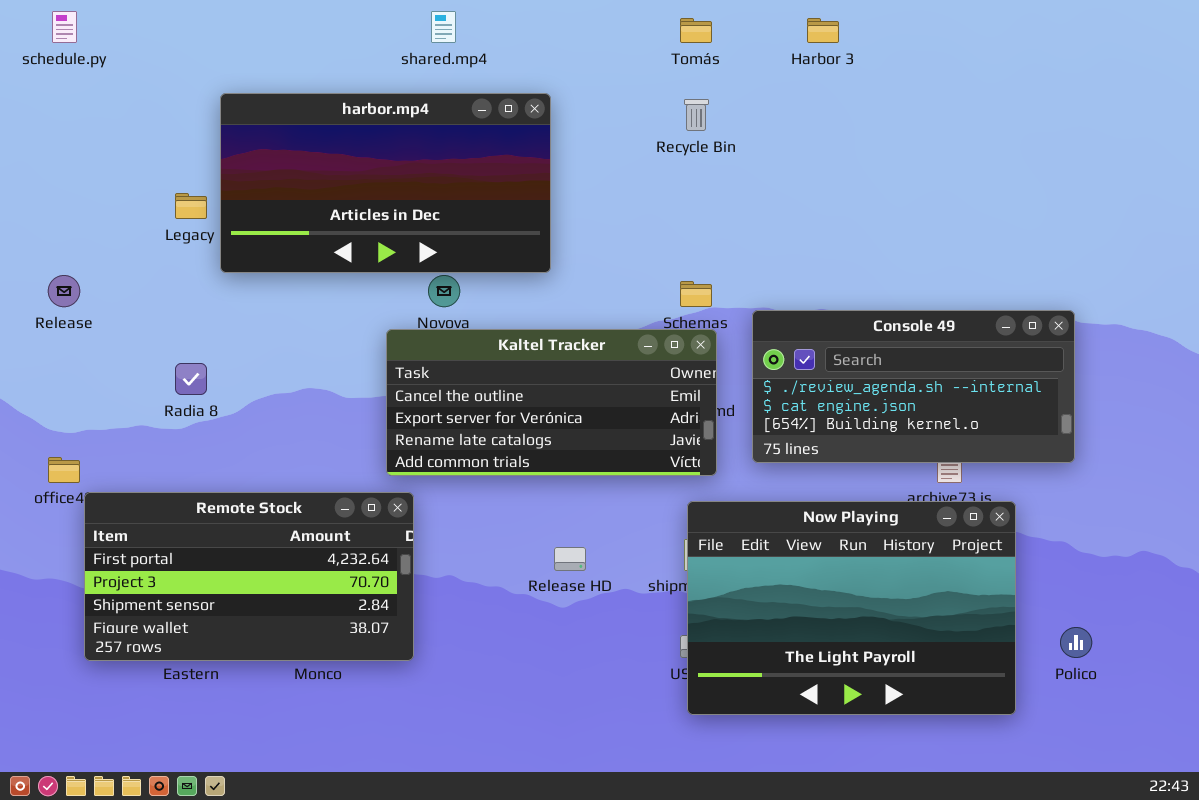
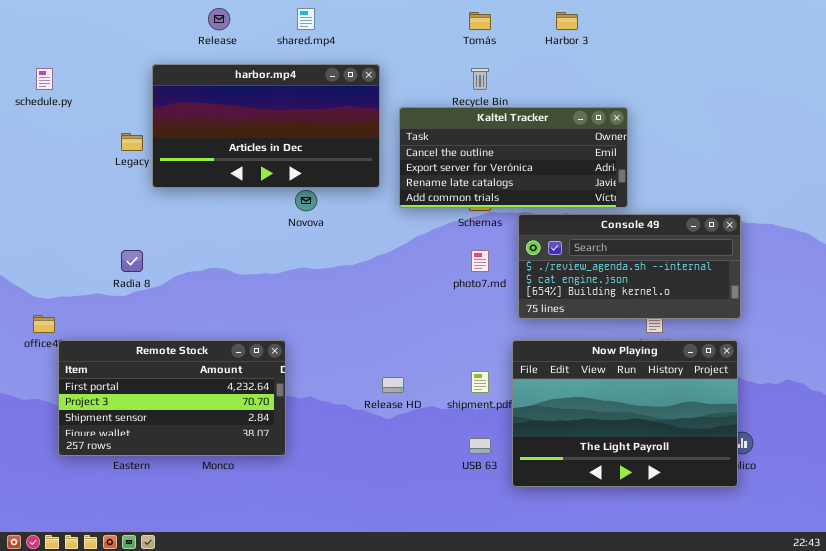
schedule.py: [52,11,77,43] -> [36,68,53,90], moved
Release: [48,275,80,307] -> [208,8,230,30], moved
Kaltel Tracker: [386,329,717,476] -> [399,107,628,208], moved
Now Playing: [687,501,1016,715] -> [512,340,738,487], moved

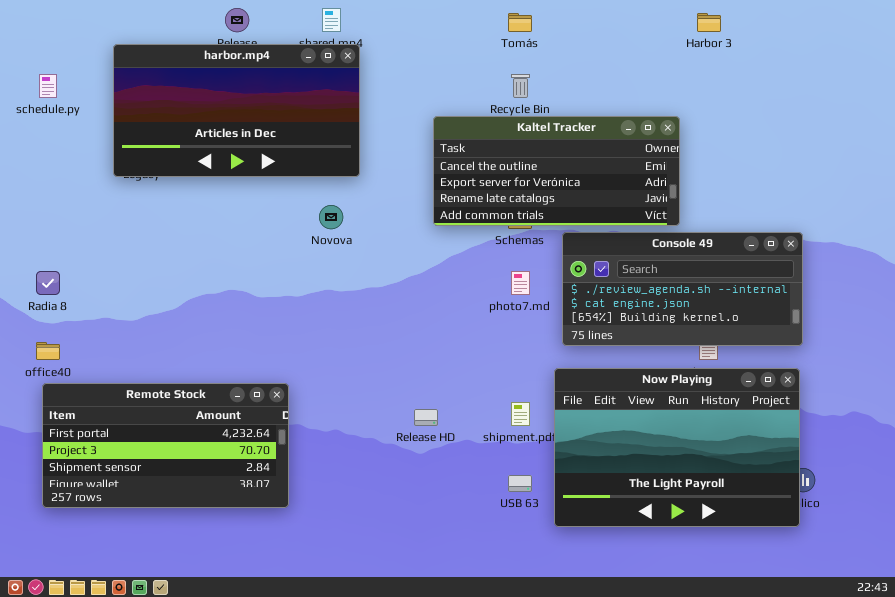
Harbor 3: [556,12,578,30] -> [697,13,721,32], moved
harbor.mp4: [152,64,380,188] -> [113,44,360,177], moved
Radia 8: [121,250,143,272] -> [36,271,60,295], moved
Remote Stock: [58,340,286,456] -> [42,383,289,508], moved

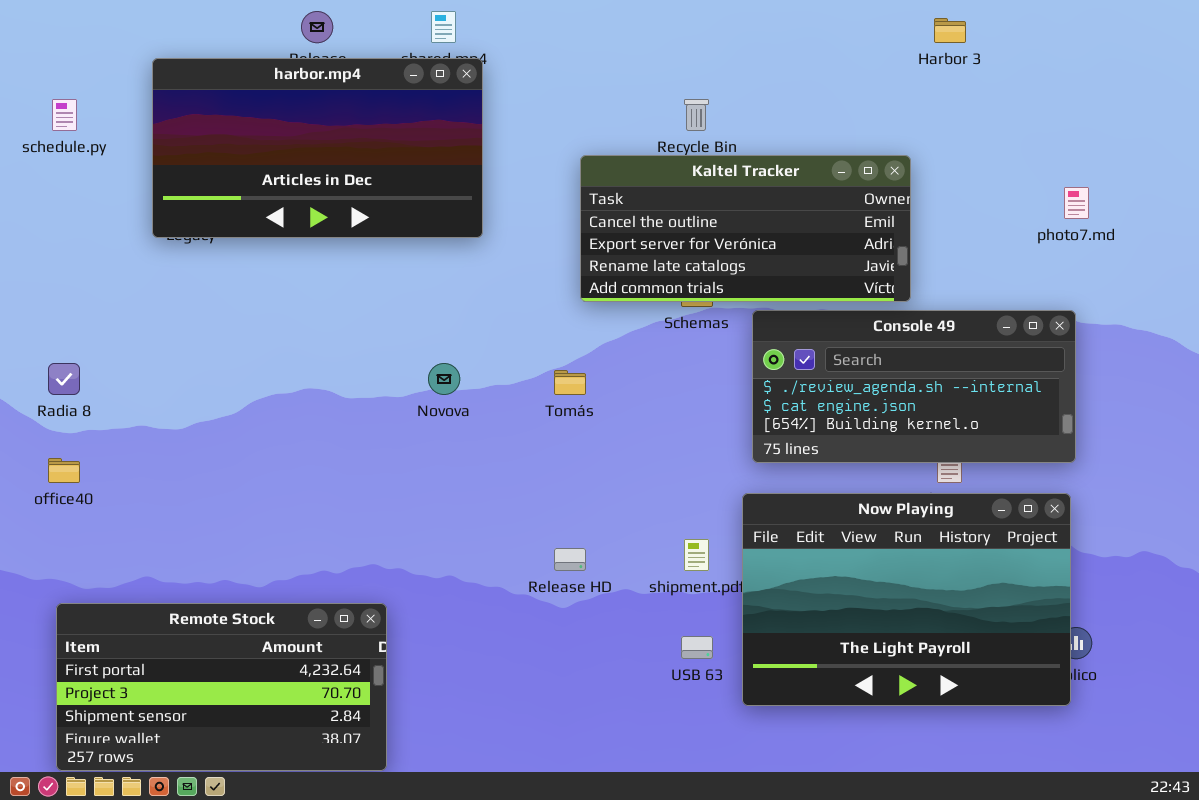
Tomás: [508,13,532,32] -> [554,370,586,395], moved
Novova: [319,205,343,229] -> [428,363,460,395], moved
photo7.md: [511,271,530,295] -> [1064,187,1089,219], moved
Remote Stock: [42,383,289,508] -> [56,603,387,771], moved

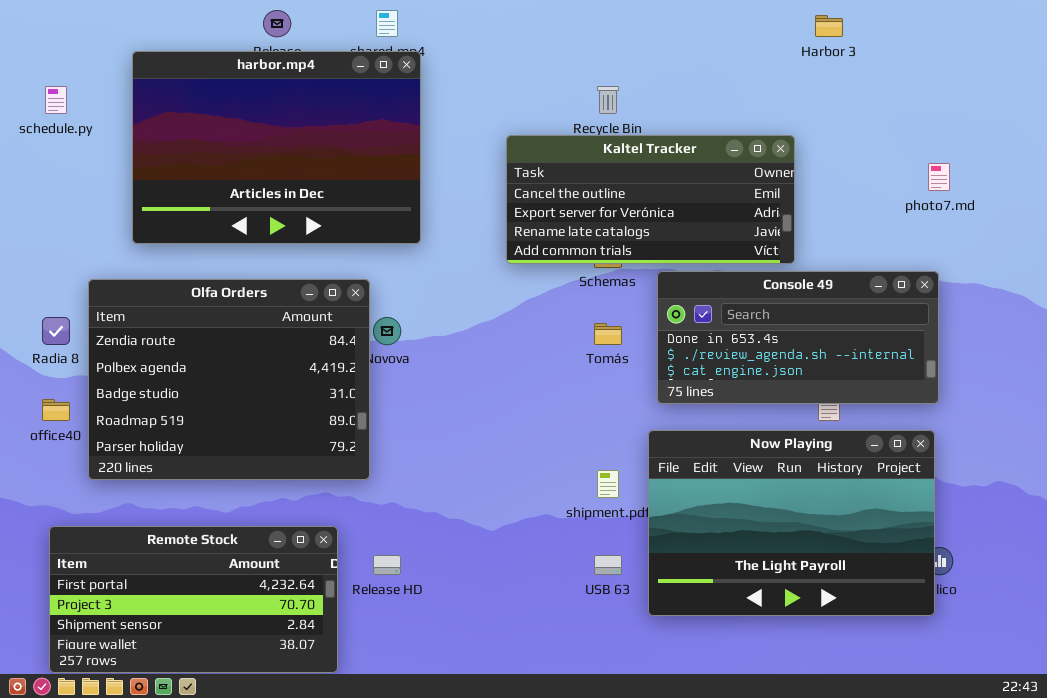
harbor.mp4: [152,58,483,238] -> [132,51,421,244], resized
Console 49: [752,310,1076,463] -> [657,271,939,404], scrolled up 1 row
Olfa Orders: none -> [88,279,370,480], opened
Tomás: [554,370,586,395] -> [594,323,622,345], moved
Release HD: [554,548,586,571] -> [373,555,401,575], moved

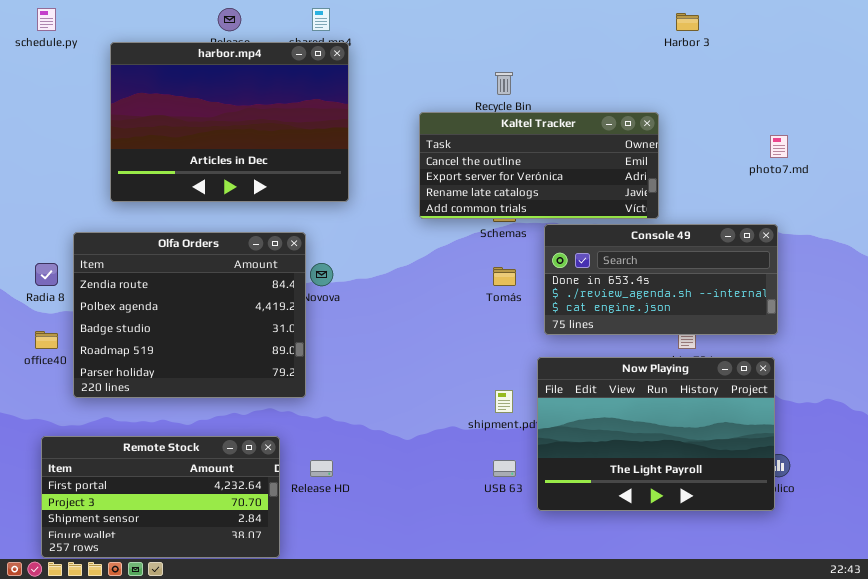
schedule.py: [45,86,67,114] -> [37,8,56,31], moved

